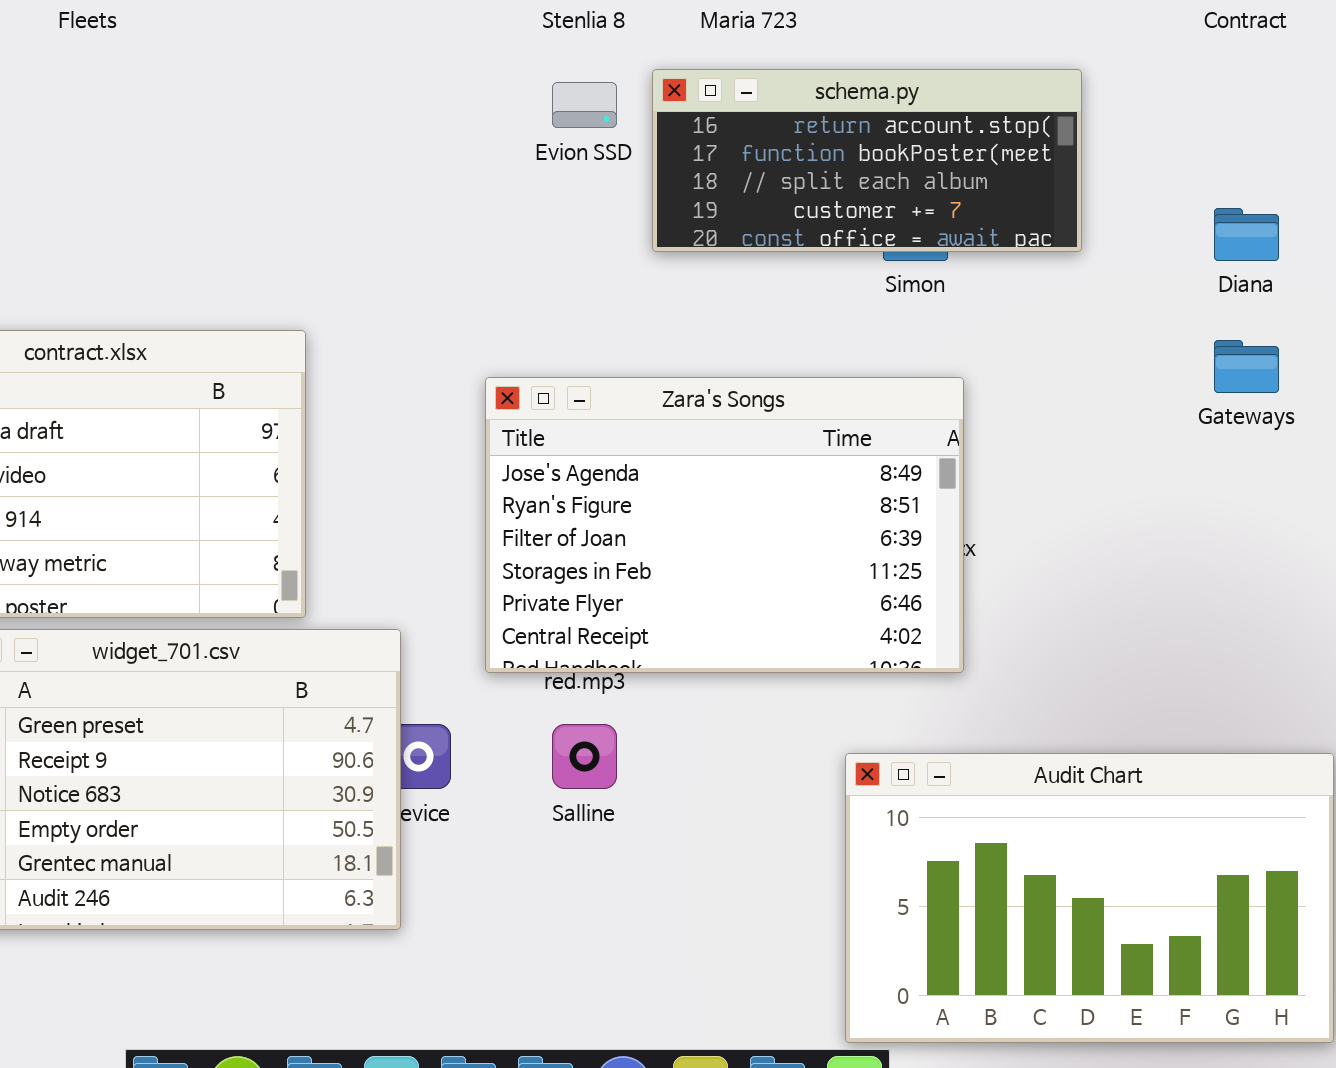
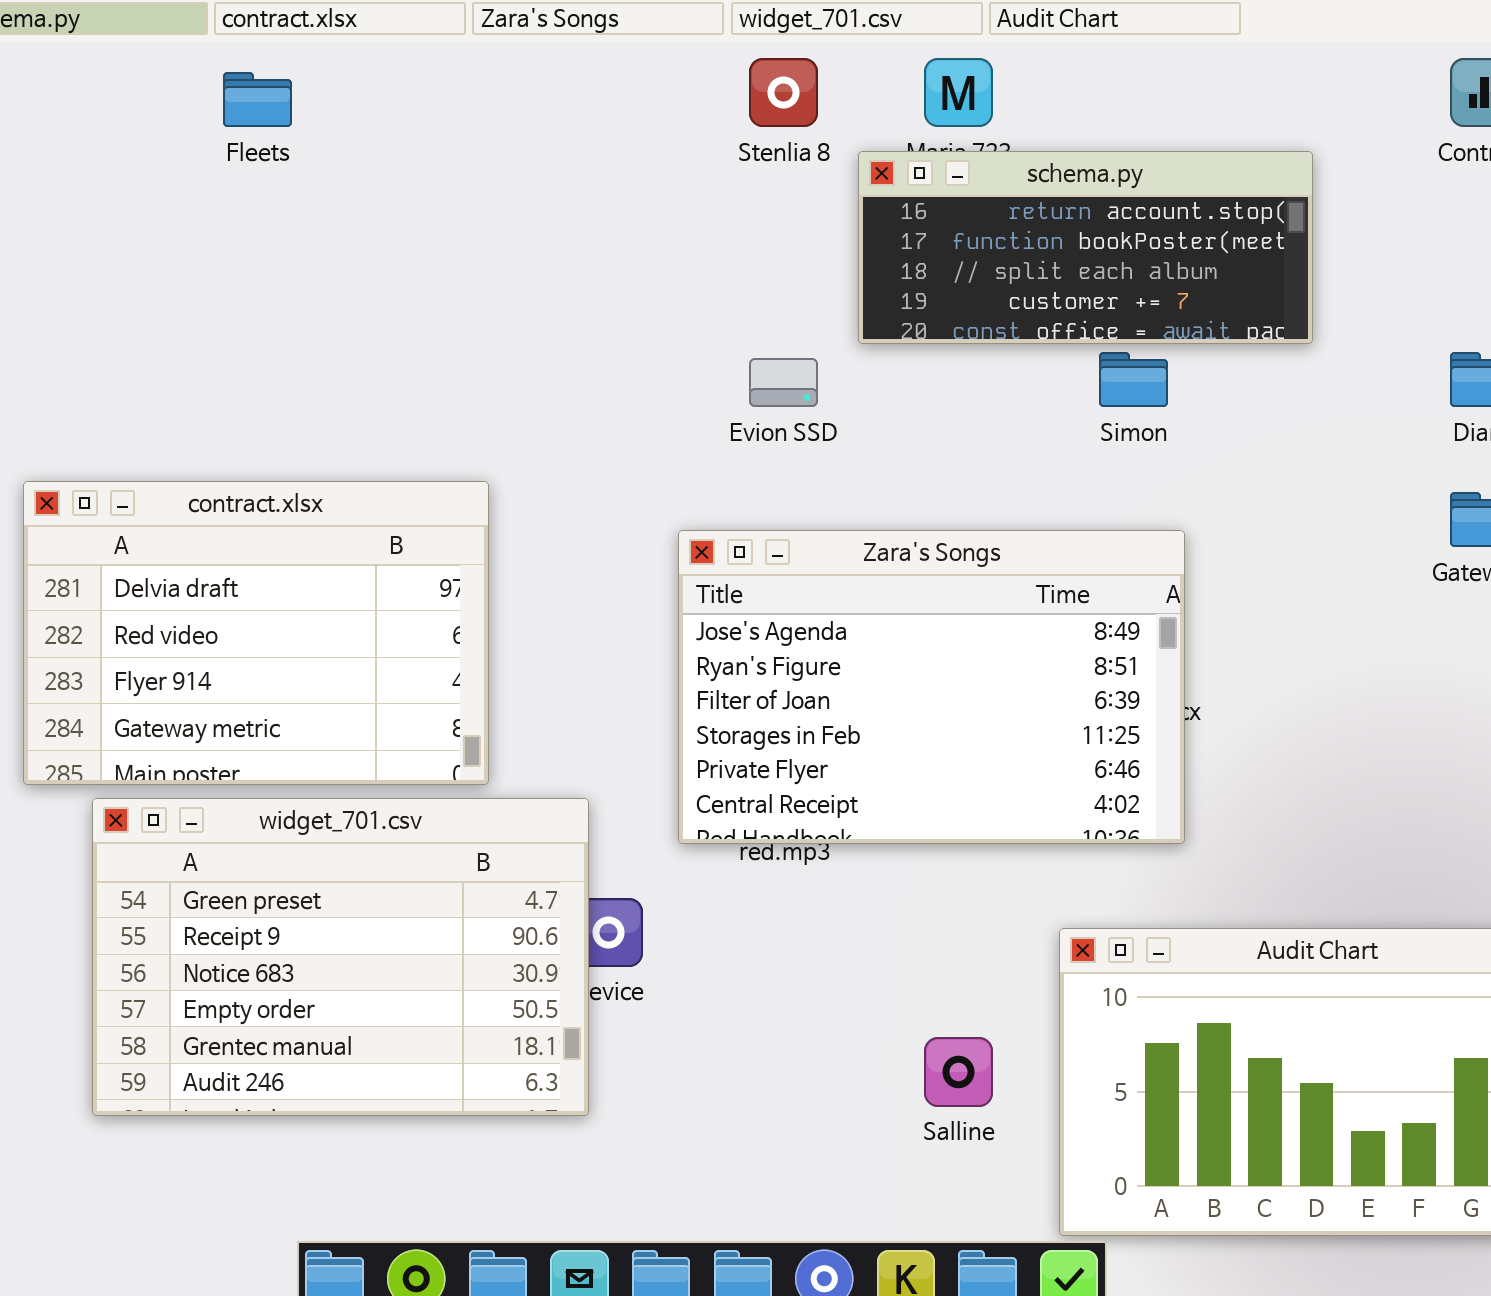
schema.py: [652,69,1082,252] -> [858,151,1313,344], moved
Evion SSD: [552,82,617,128] -> [749,358,818,407], moved
Salline: [552,724,617,789] -> [924,1037,993,1107], moved

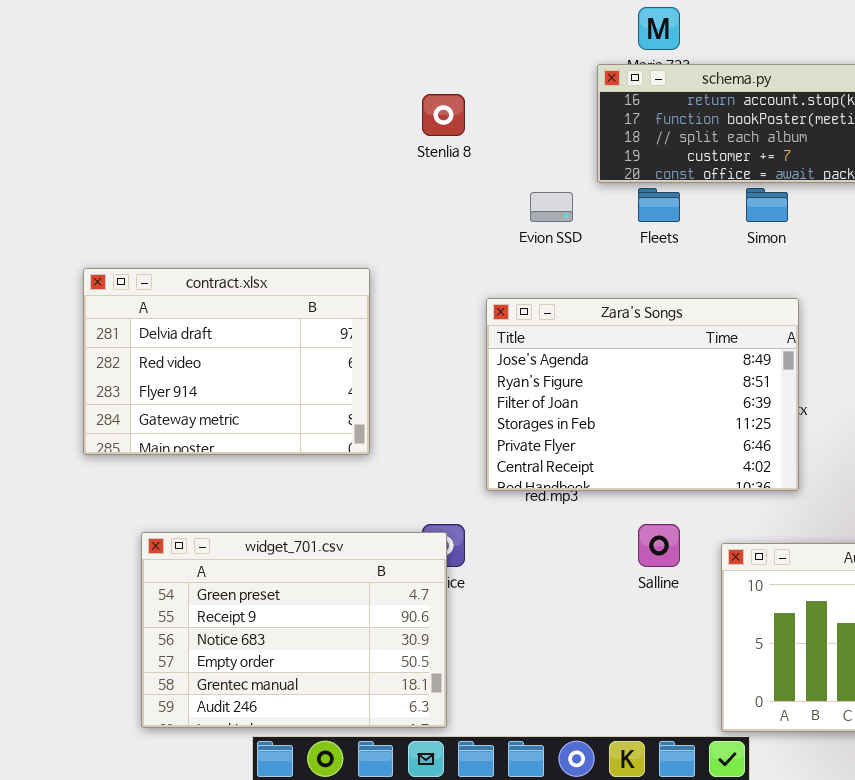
Stenlia 8: [749,58,818,127] -> [422,94,465,136], moved
Fleets: [223,72,292,127] -> [638,188,680,222], moved
widget_701.csv: [92,798,589,1116] -> [141,532,447,728], moved
Salline: [924,1037,993,1107] -> [638,524,680,567], moved

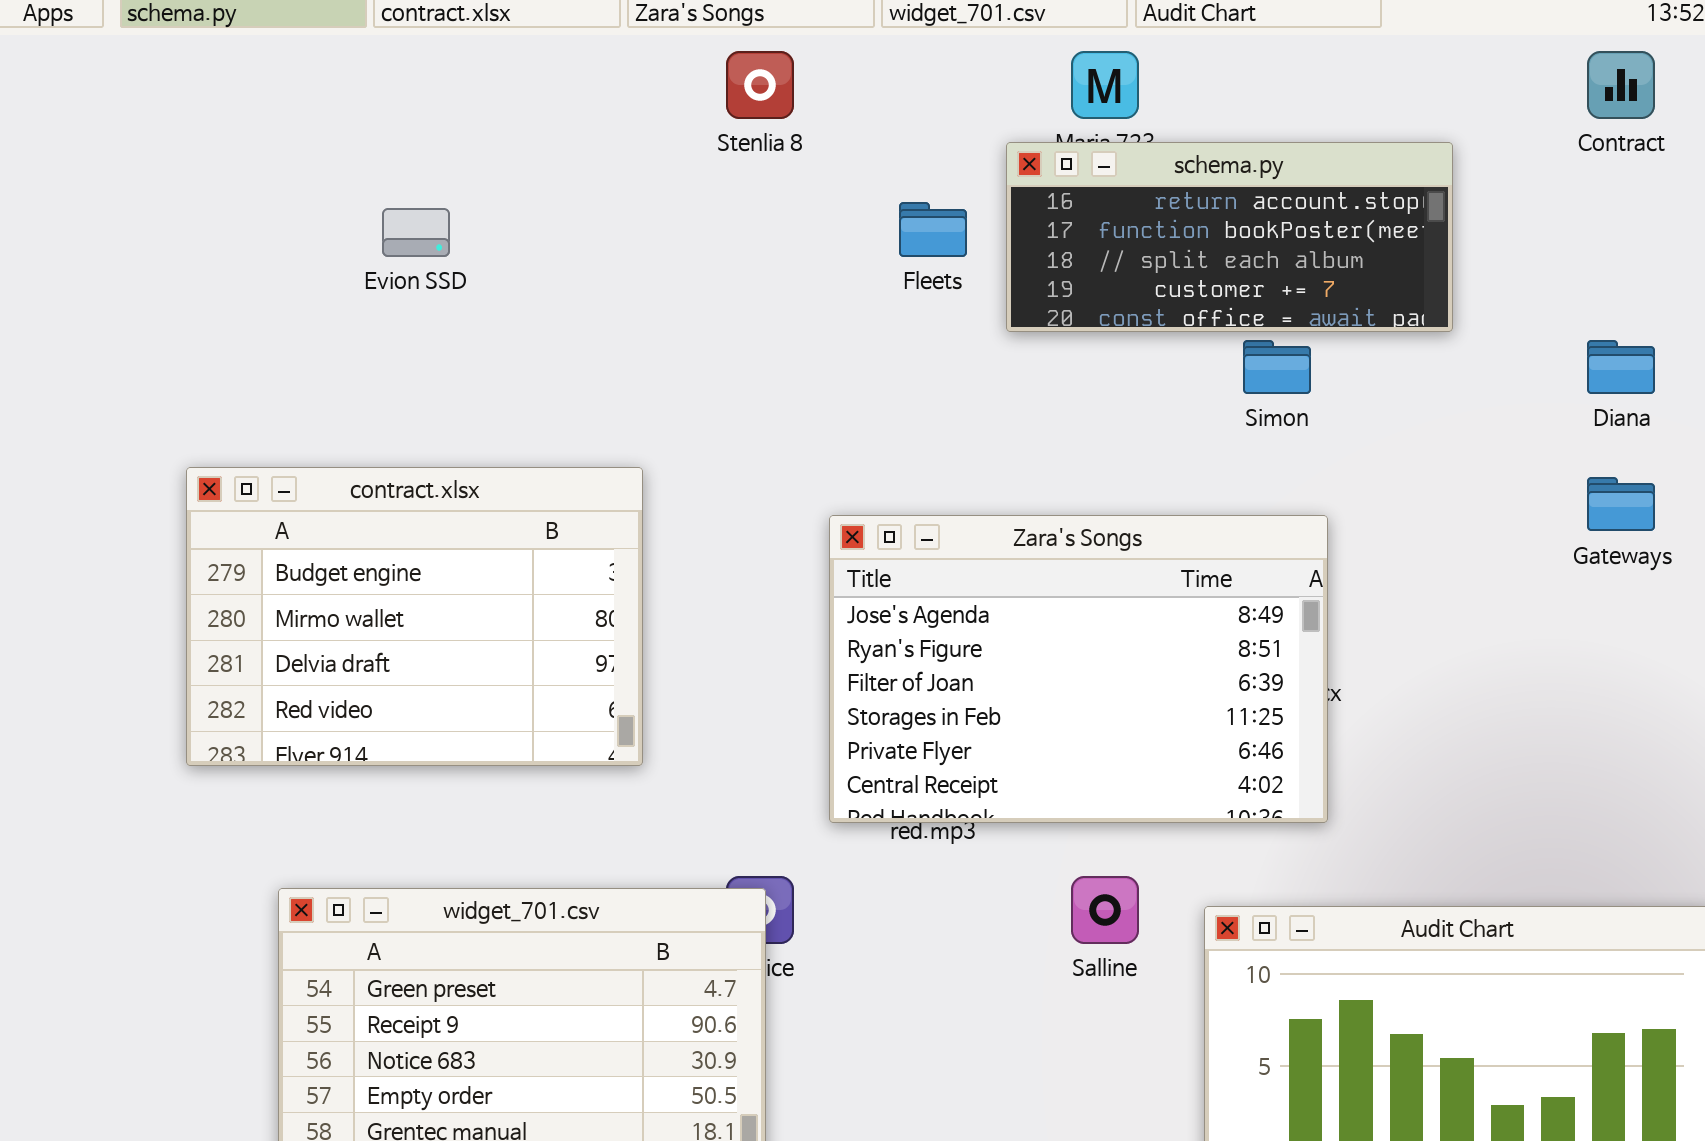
Stenlia 8: [422,94,465,136] -> [726,51,794,119], moved
Fleets: [638,188,680,222] -> [899,202,967,257], moved
Evion SSD: [530,192,573,222] -> [382,208,450,257], moved
contract.xlsx: [83,268,370,455] -> [186,467,643,766], scrolled up 2 rows

